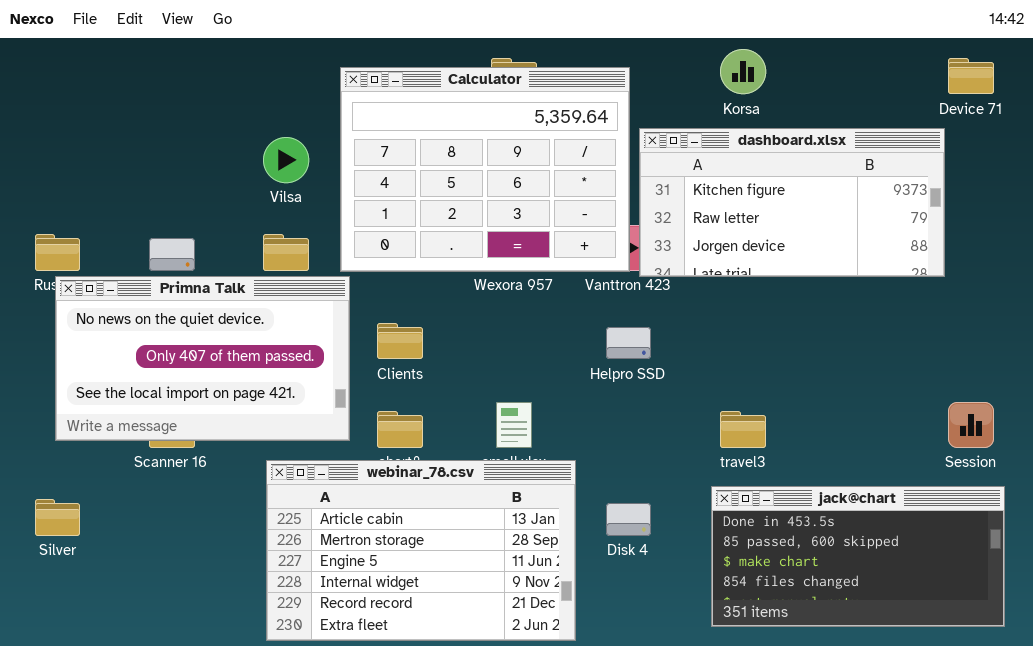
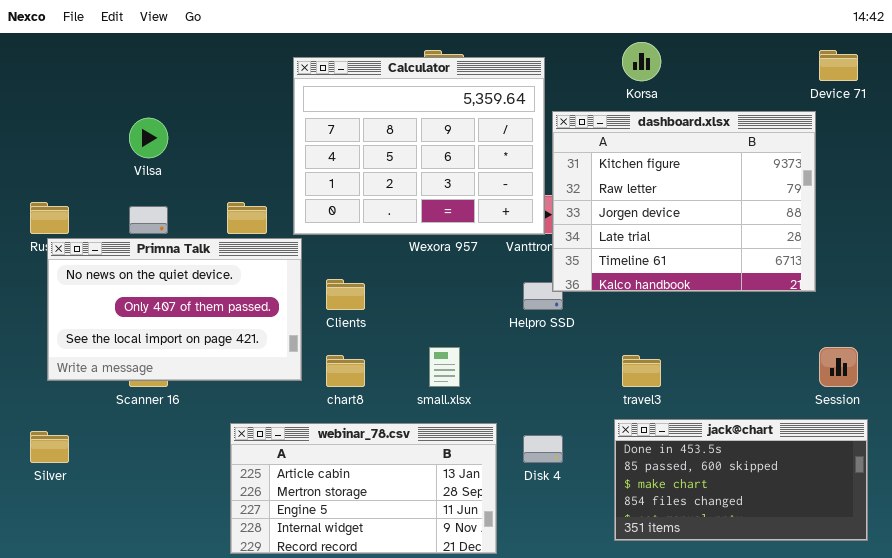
dashboard.xlsx: [639,128,945,277] -> [552,111,816,292], resized
Vilsa: [263,137,309,183] -> [129,118,168,158], moved
webinar_78.csv: [266,460,576,641] -> [230,423,497,554], resized

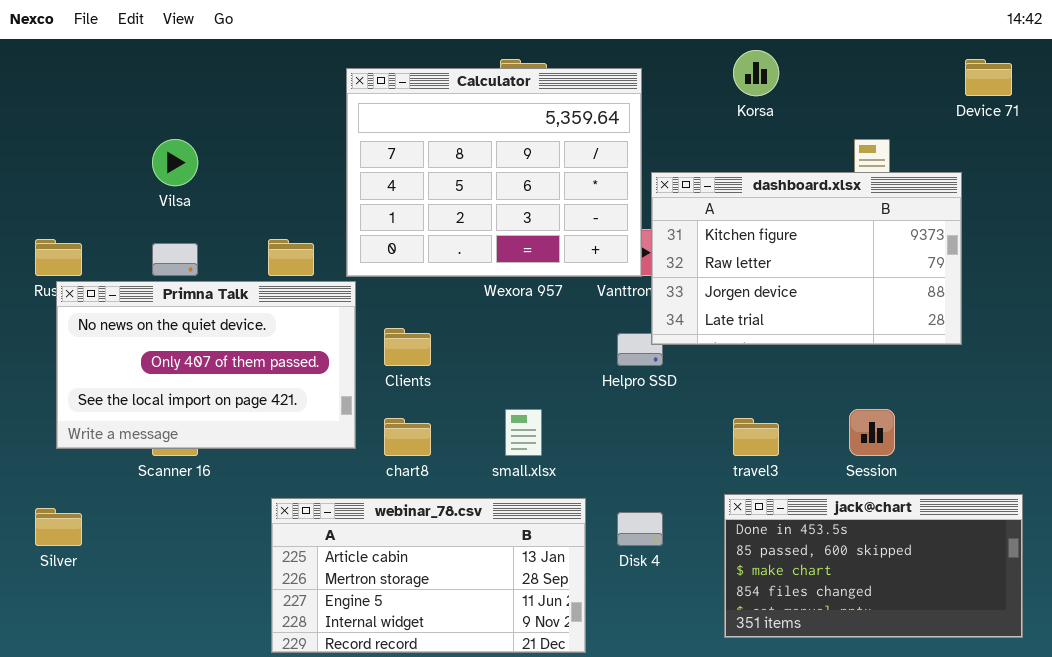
dashboard.xlsx: [552,111,816,292] -> [651,172,962,345], resized
Session: [819,347,858,387] -> [849,409,895,456], moved

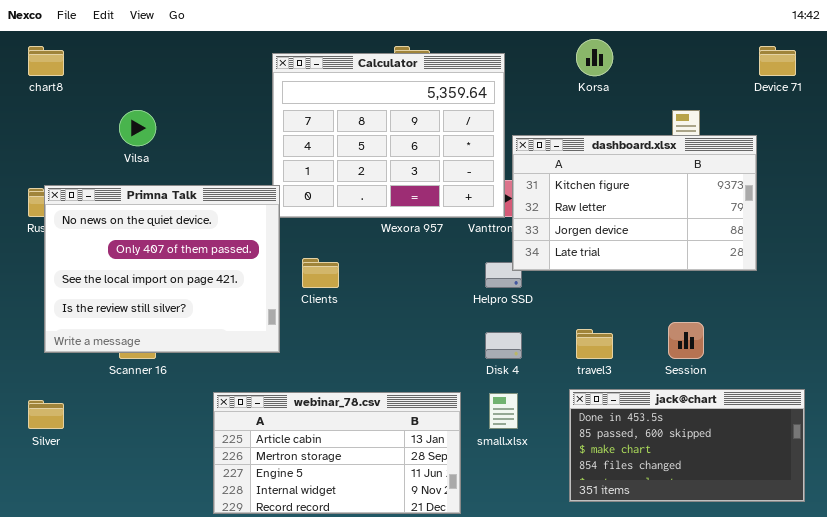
Primna Talk: [56,281,356,449] -> [44,185,280,353], resized
small.xlsx: [505,409,542,456] -> [489,393,518,429], moved
chart8: [384,418,431,456] -> [28,46,64,76], moved
Disk 4: [617,512,663,546] -> [485,332,522,359], moved

